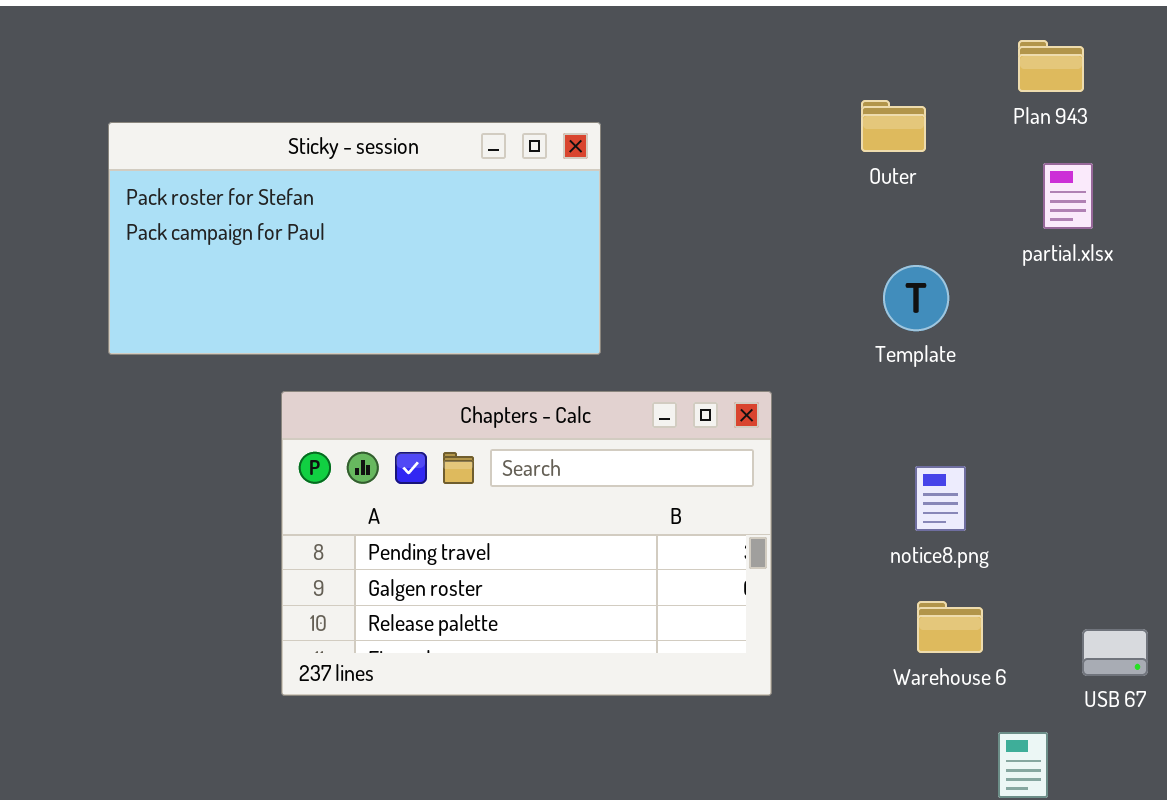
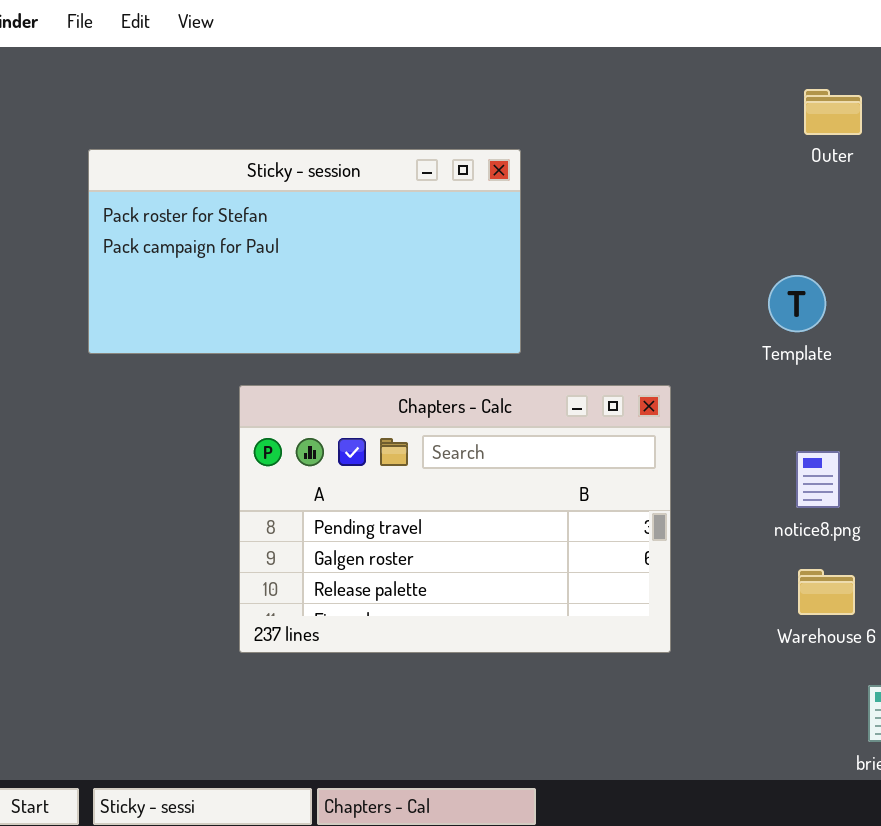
Outer: [861,100,926,152] -> [804,89,862,135], moved

